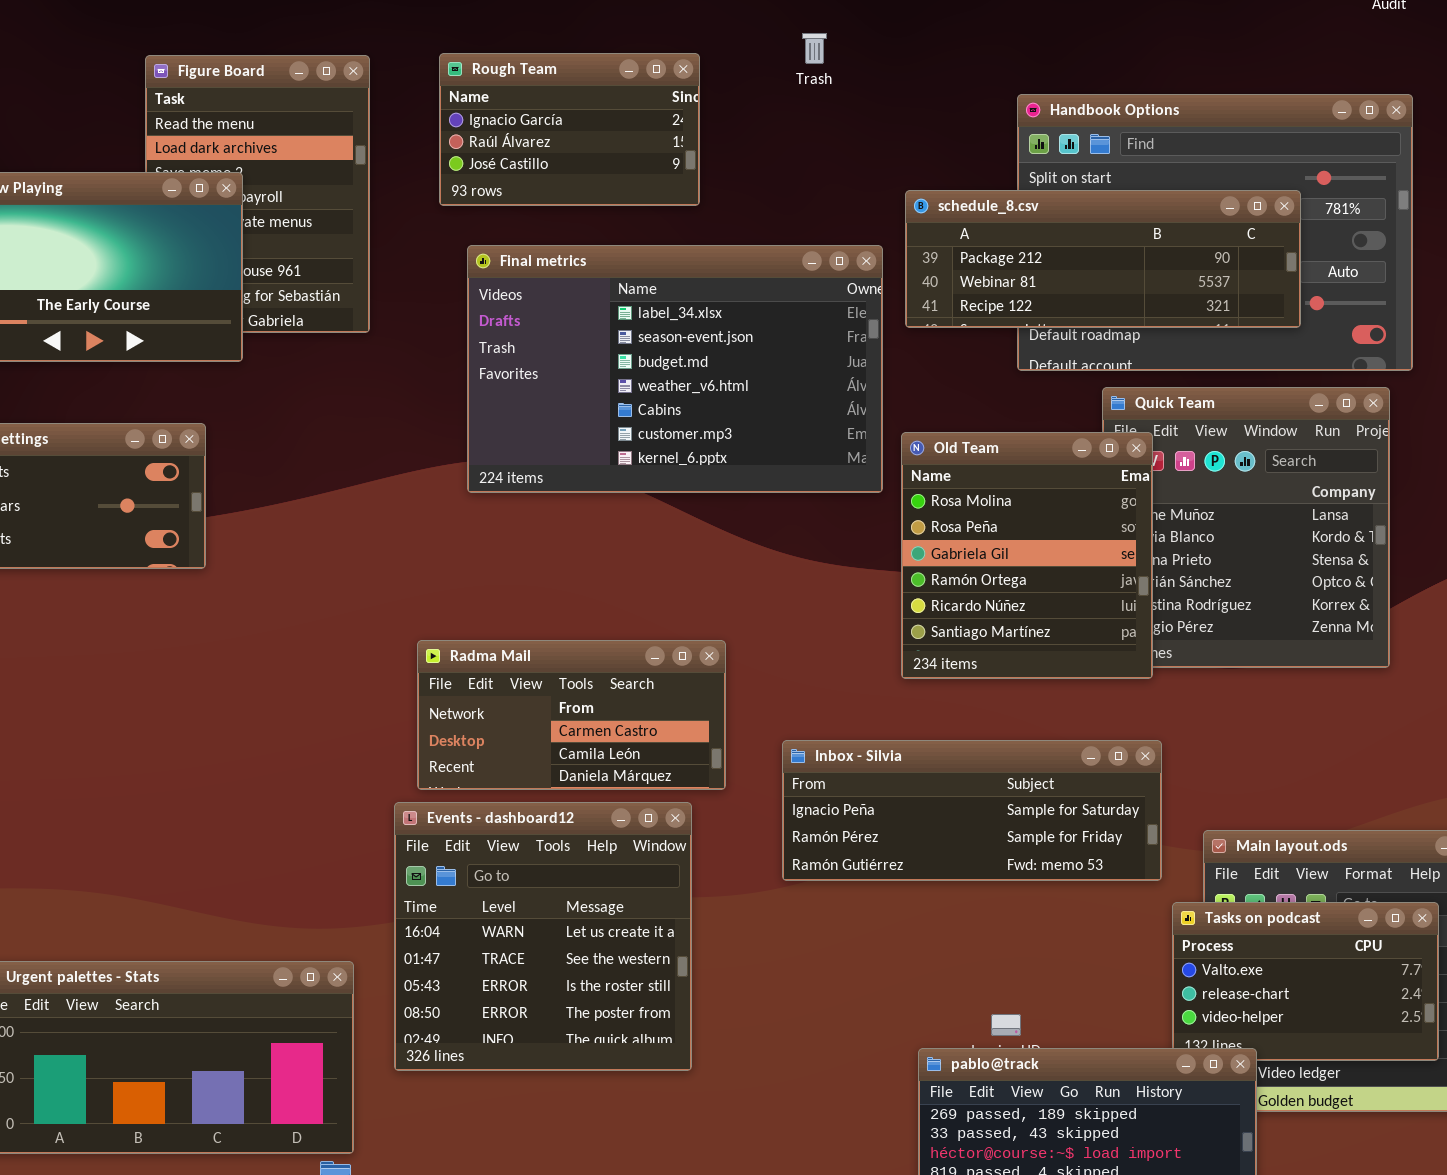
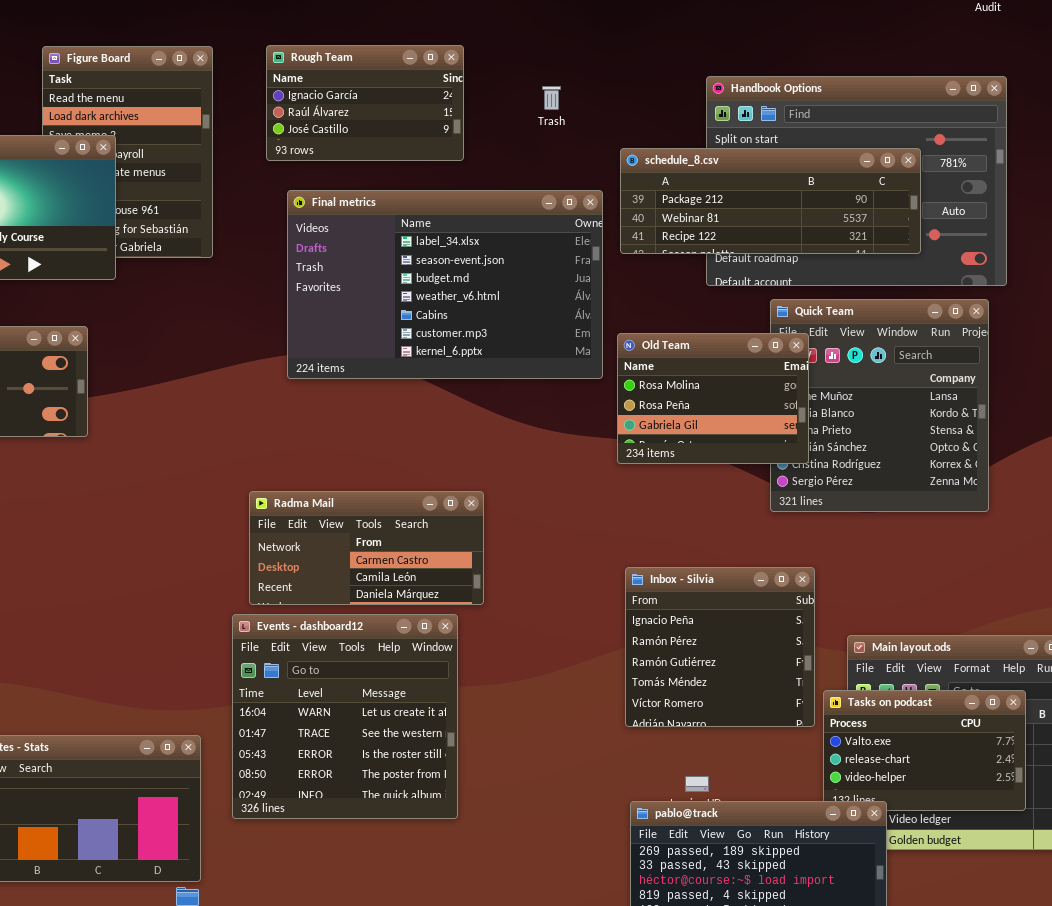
Trash: [802,33,827,64] -> [542,86,561,110], moved
Old Team: [901,432,1153,679] -> [617,333,809,464], resized
Inbox - Silvia: [782,740,1162,881] -> [625,567,815,727], resized

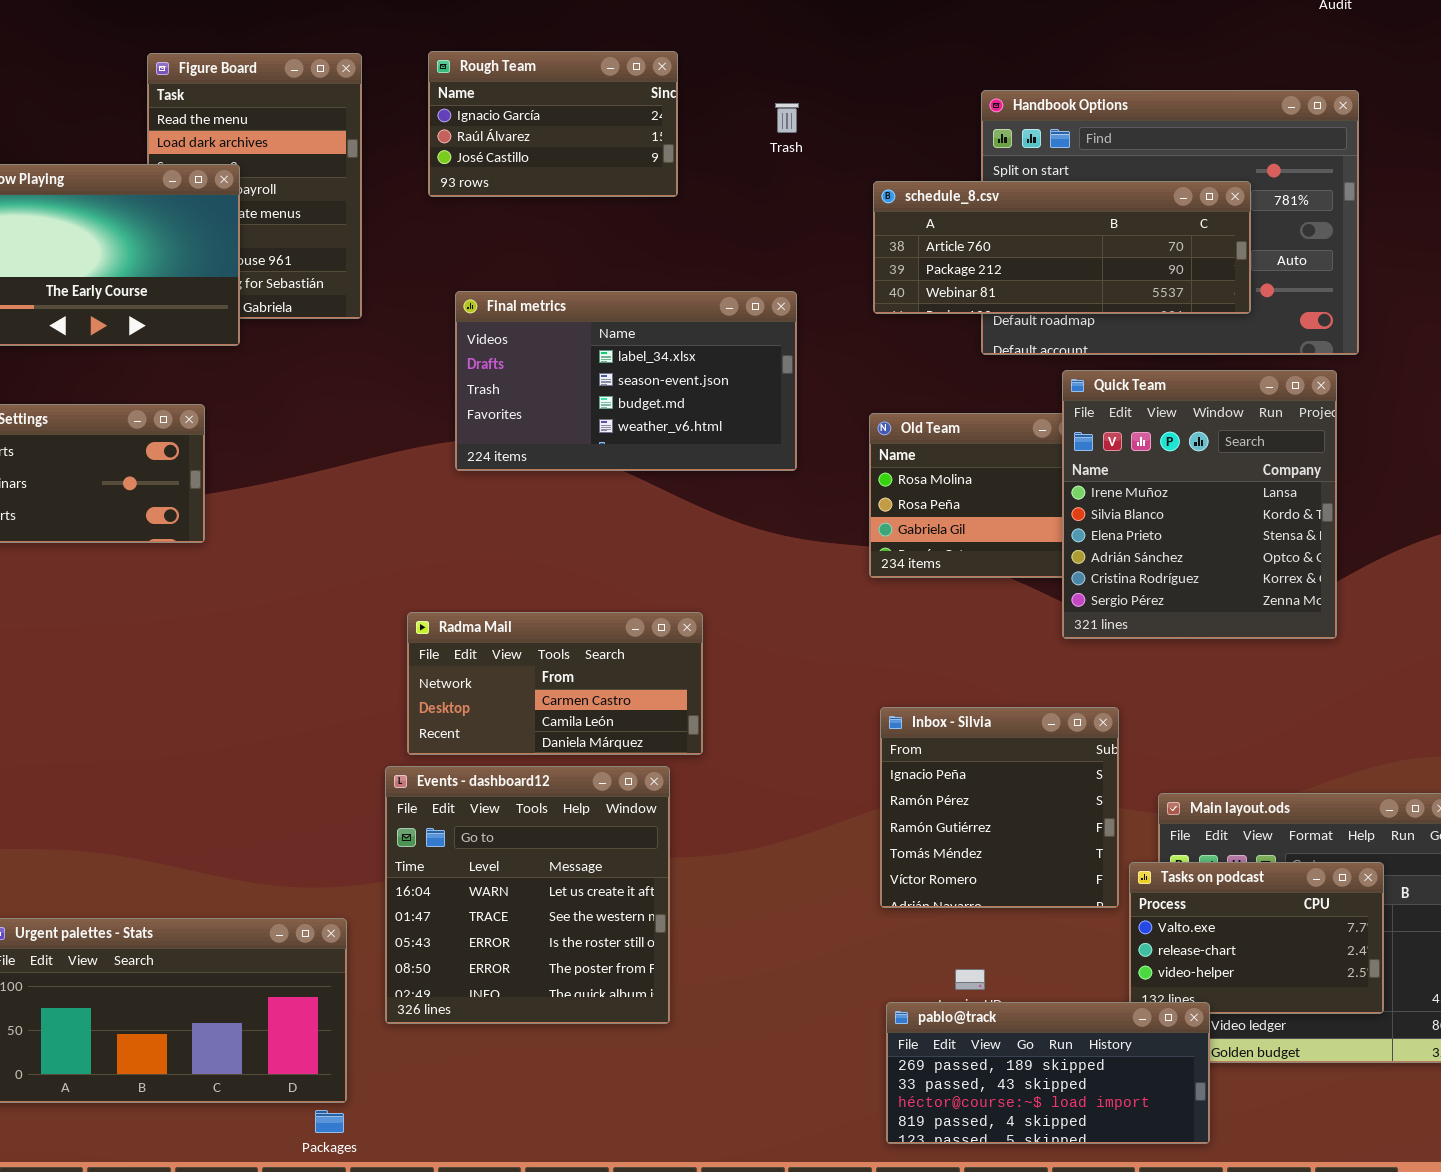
schedule_8.csv: [620,148,921,254] -> [873,181,1251,314], scrolled up 1 row
Final metrics: [287,190,603,379] -> [455,291,797,471], resized
Quick Team: [770,299,989,512] -> [1062,370,1337,639], raised

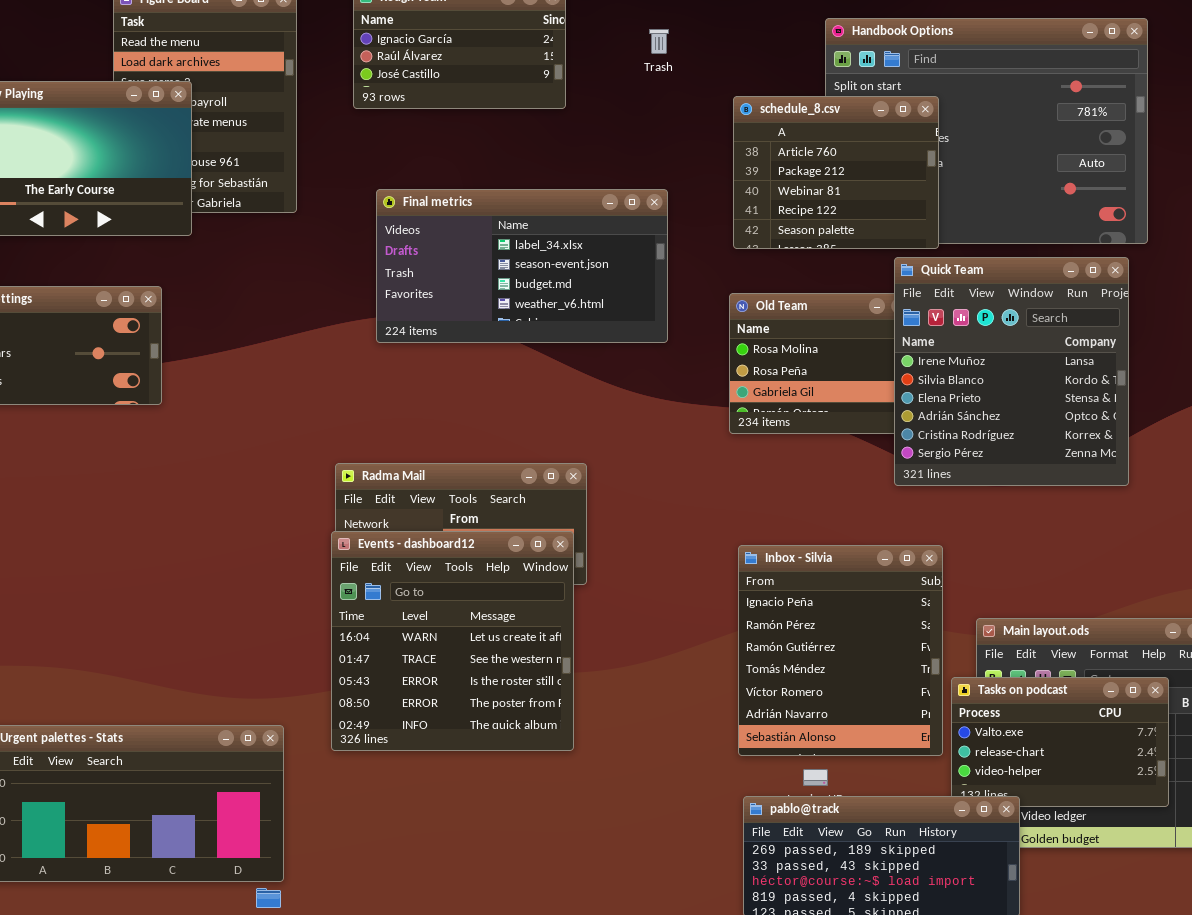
schedule_8.csv: [873,181,1251,314] -> [733,96,939,249], resized
Inbox - Silvia: [880,707,1119,908] -> [738,545,943,756], resized
Events - dashboard12: [385,766,670,1024] -> [331,531,574,751], moved

